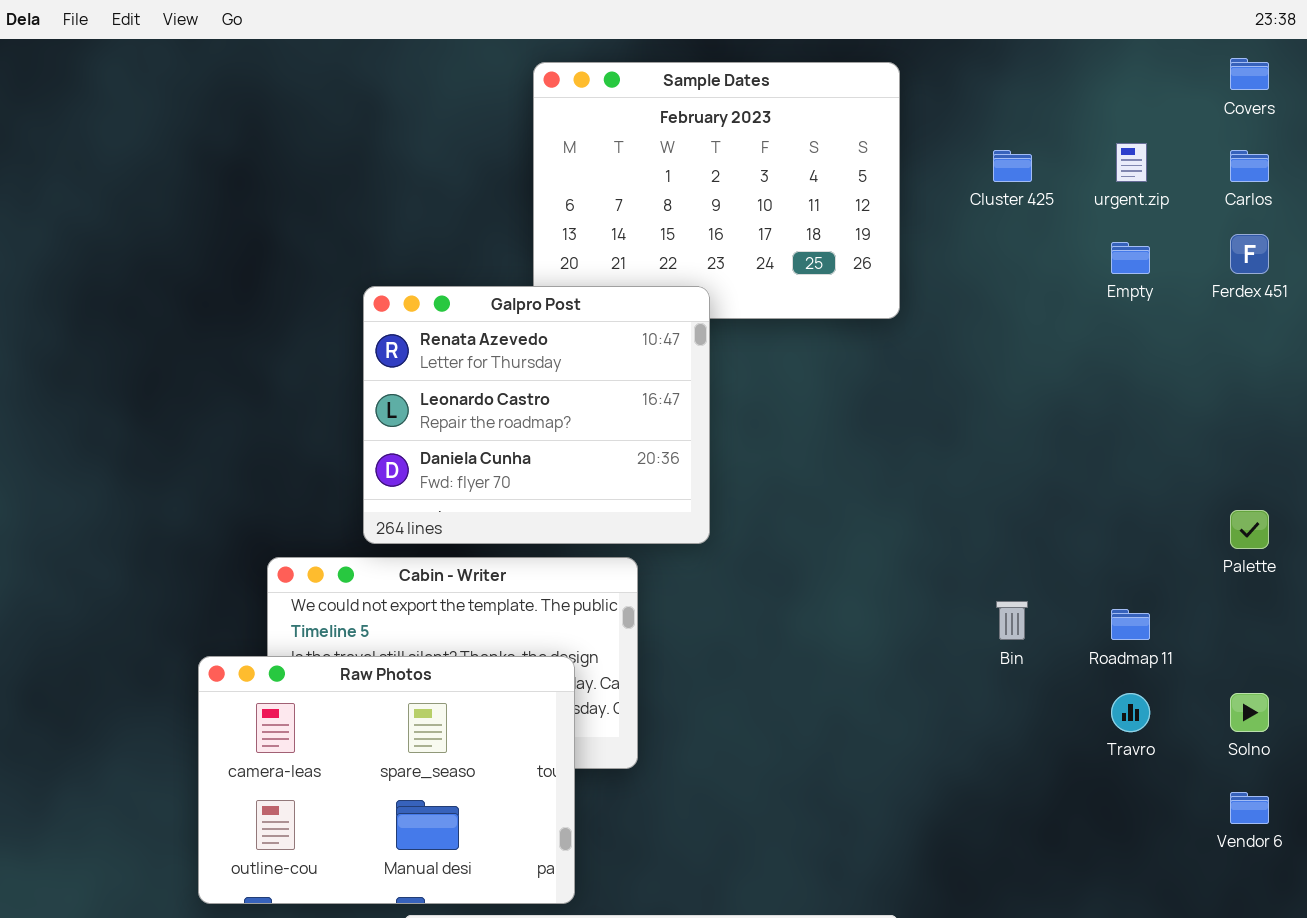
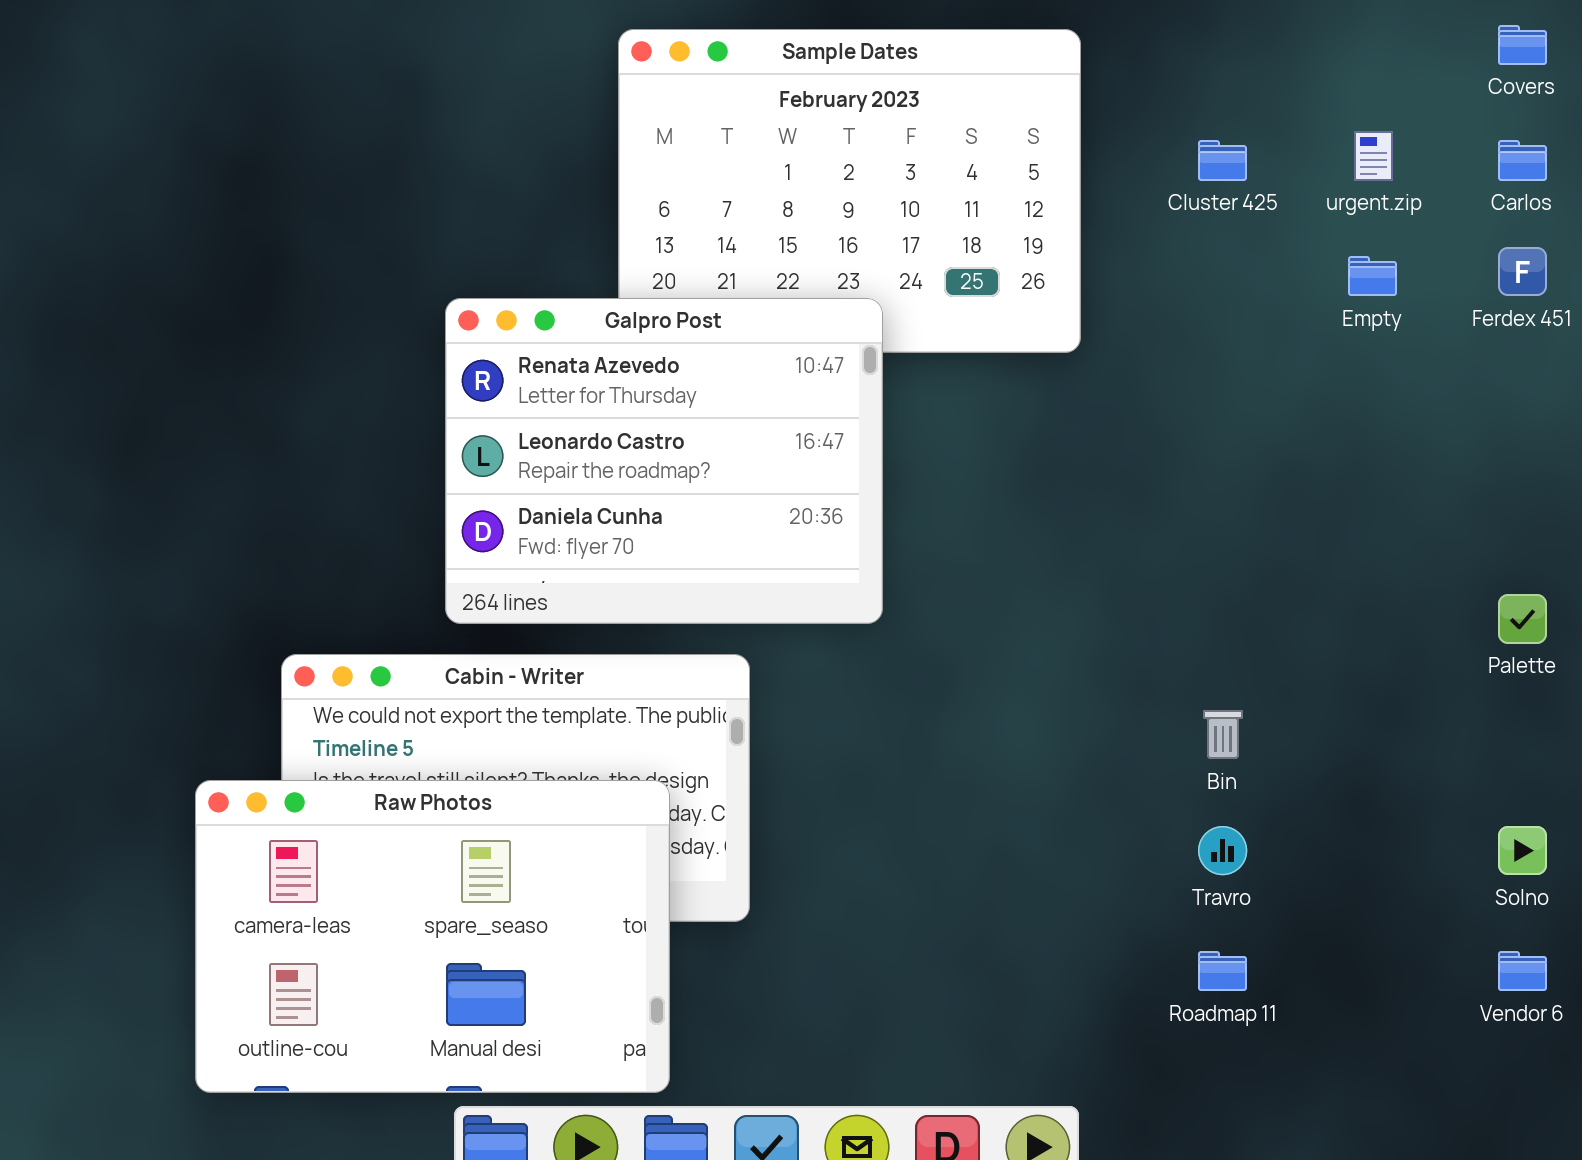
Galpro Post: [363,286,710,544] -> [445,298,883,624], moved
Roadmap 11: [1111,609,1150,640] -> [1198,951,1247,991], moved
Travro: [1111,693,1150,732] -> [1198,826,1247,875], moved

